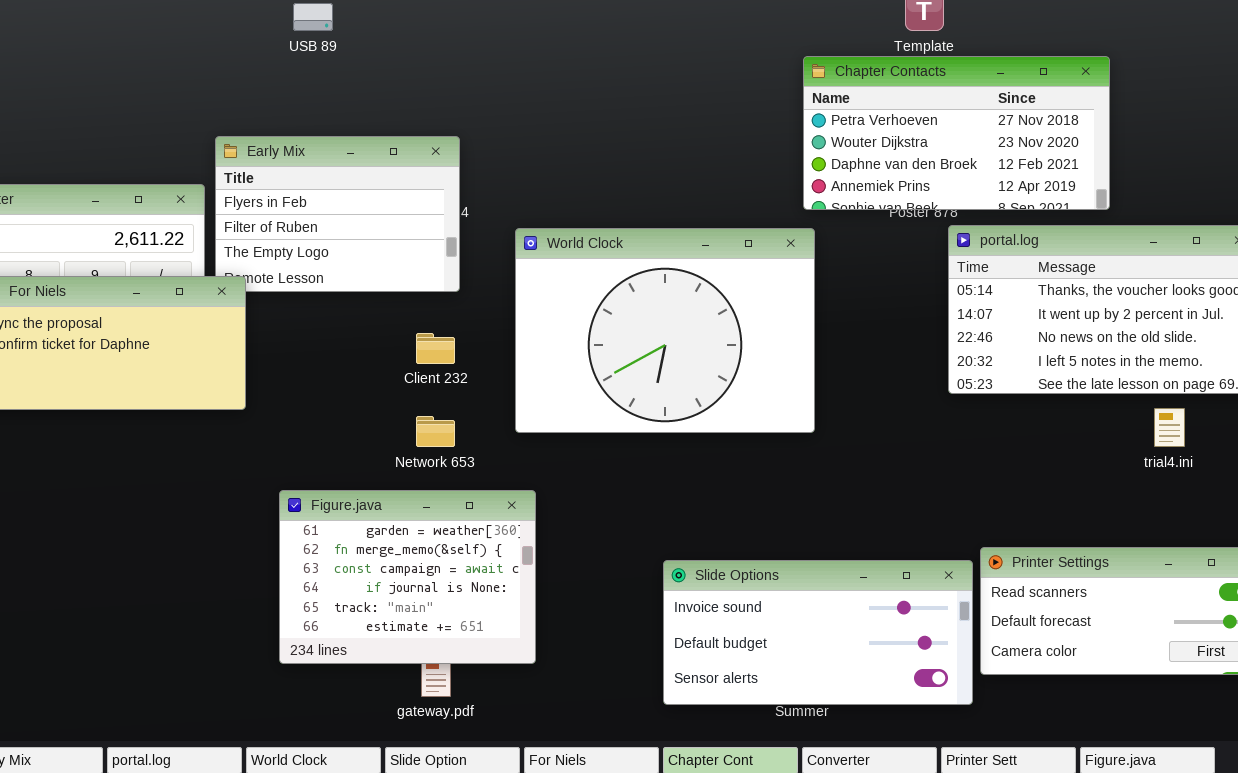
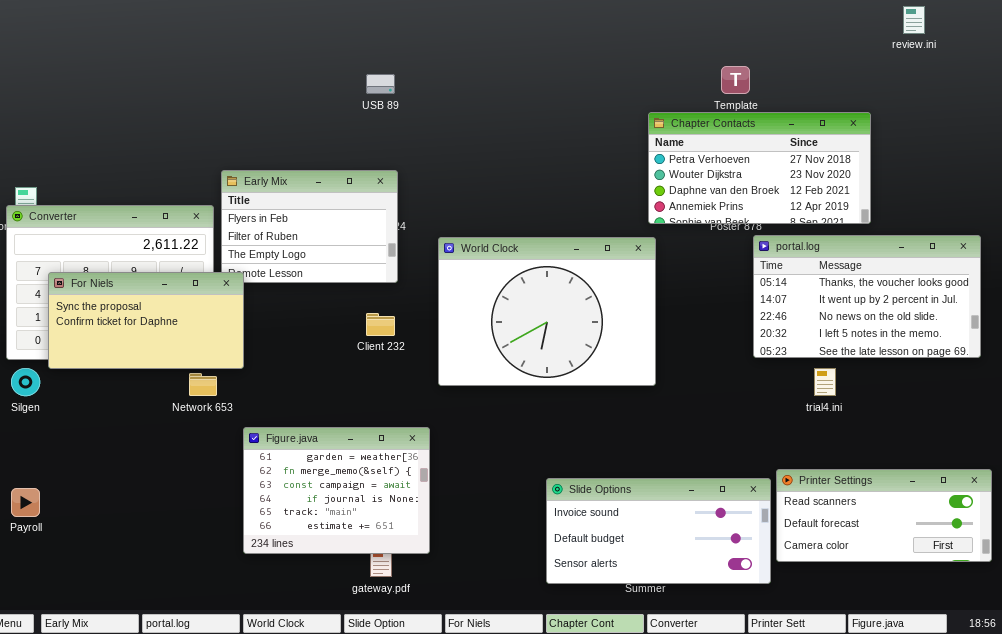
USB 89: [293,3,333,31] -> [366,74,395,94], moved
trial4.ini: [1154,408,1185,447] -> [814,368,836,396], moved
Network 653: [416,416,455,447] -> [189,373,217,396], moved
Figure.java: [279,490,536,664] -> [243,427,430,554], moved

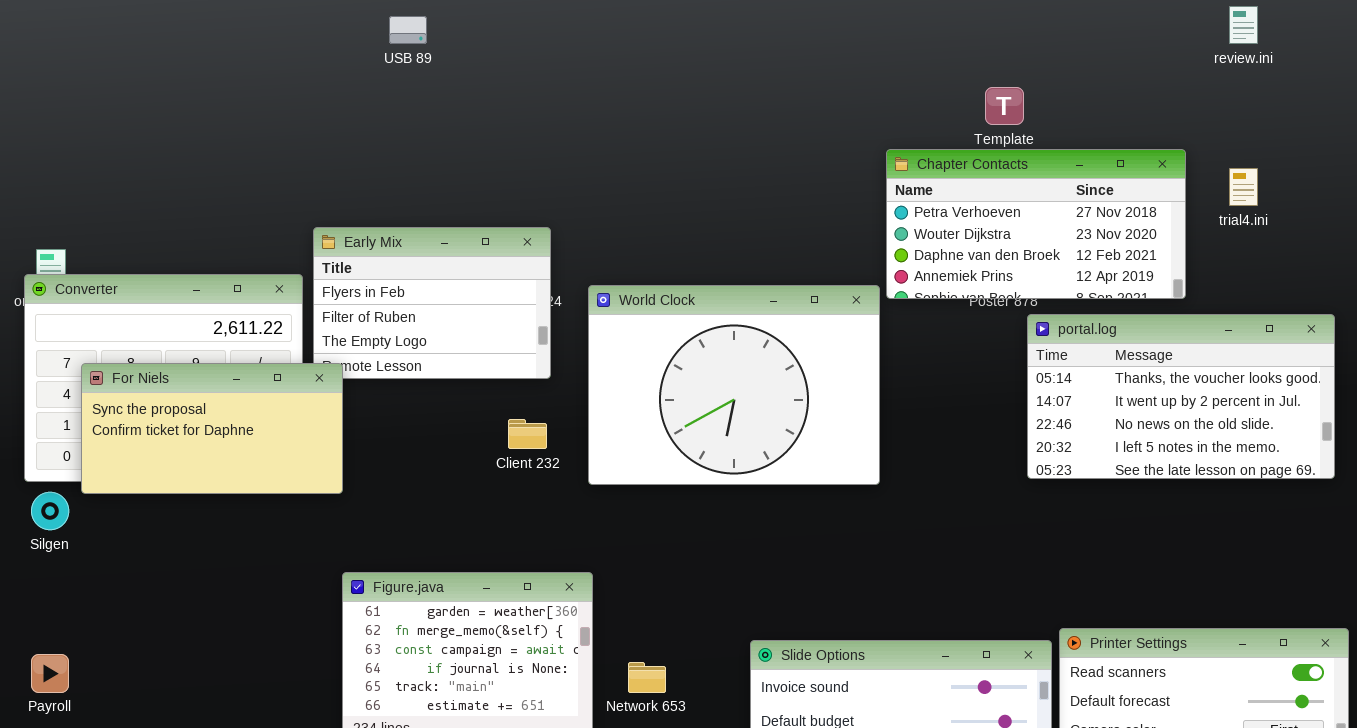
USB 89: [366,74,395,94] -> [389,16,427,44], moved
World Clock: [438,237,656,386] -> [588,285,880,485], moved
trial4.ini: [814,368,836,396] -> [1229,168,1258,206], moved
Network 653: [189,373,217,396] -> [628,662,666,693], moved

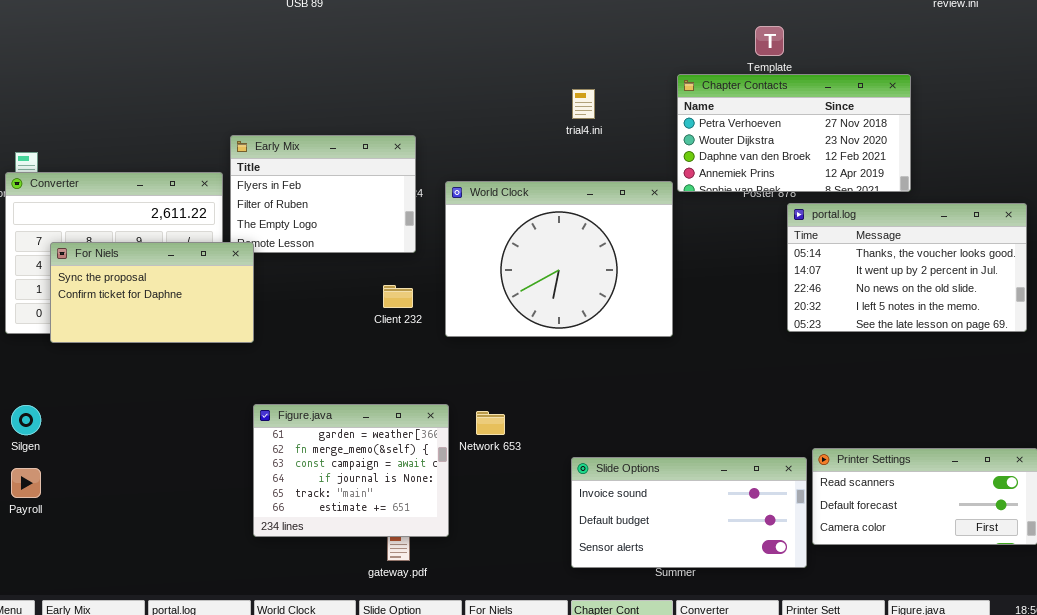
trial4.ini: [1229,168,1258,206] -> [572,89,595,119], moved
Silgen: [31,492,69,530] -> [11,405,41,435], moved
Network 653: [628,662,666,693] -> [476,411,505,435], moved

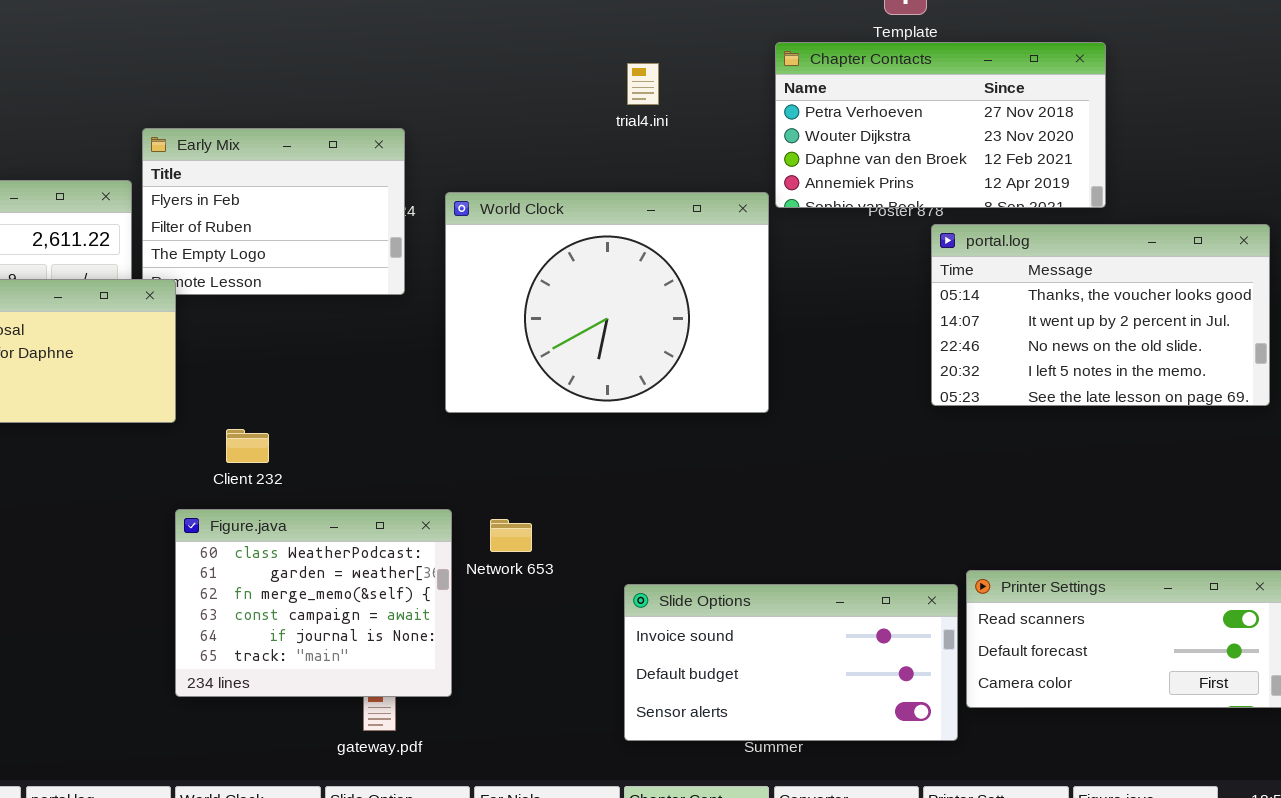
Client 232: [383,285,413,308] -> [226,429,269,463], moved
Figure.java: [253,404,449,537] -> [175,509,452,697], scrolled up 1 row

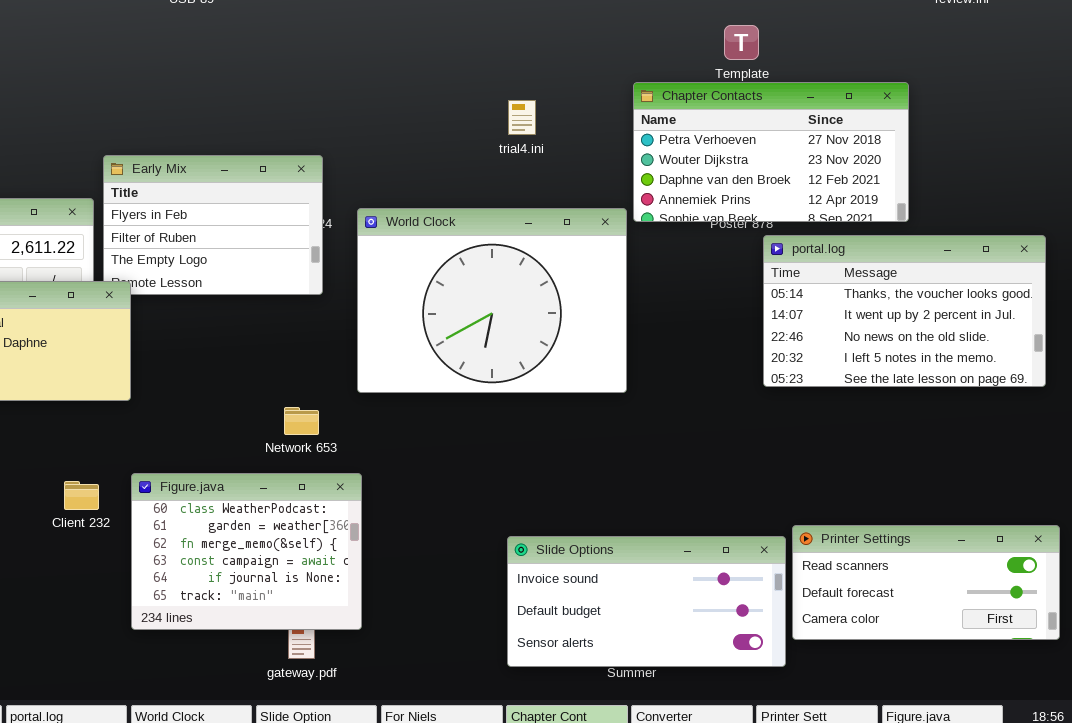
Client 232: [226,429,269,463] -> [64,481,99,510], moved
Network 653: [490,519,532,552] -> [284,407,319,435], moved

